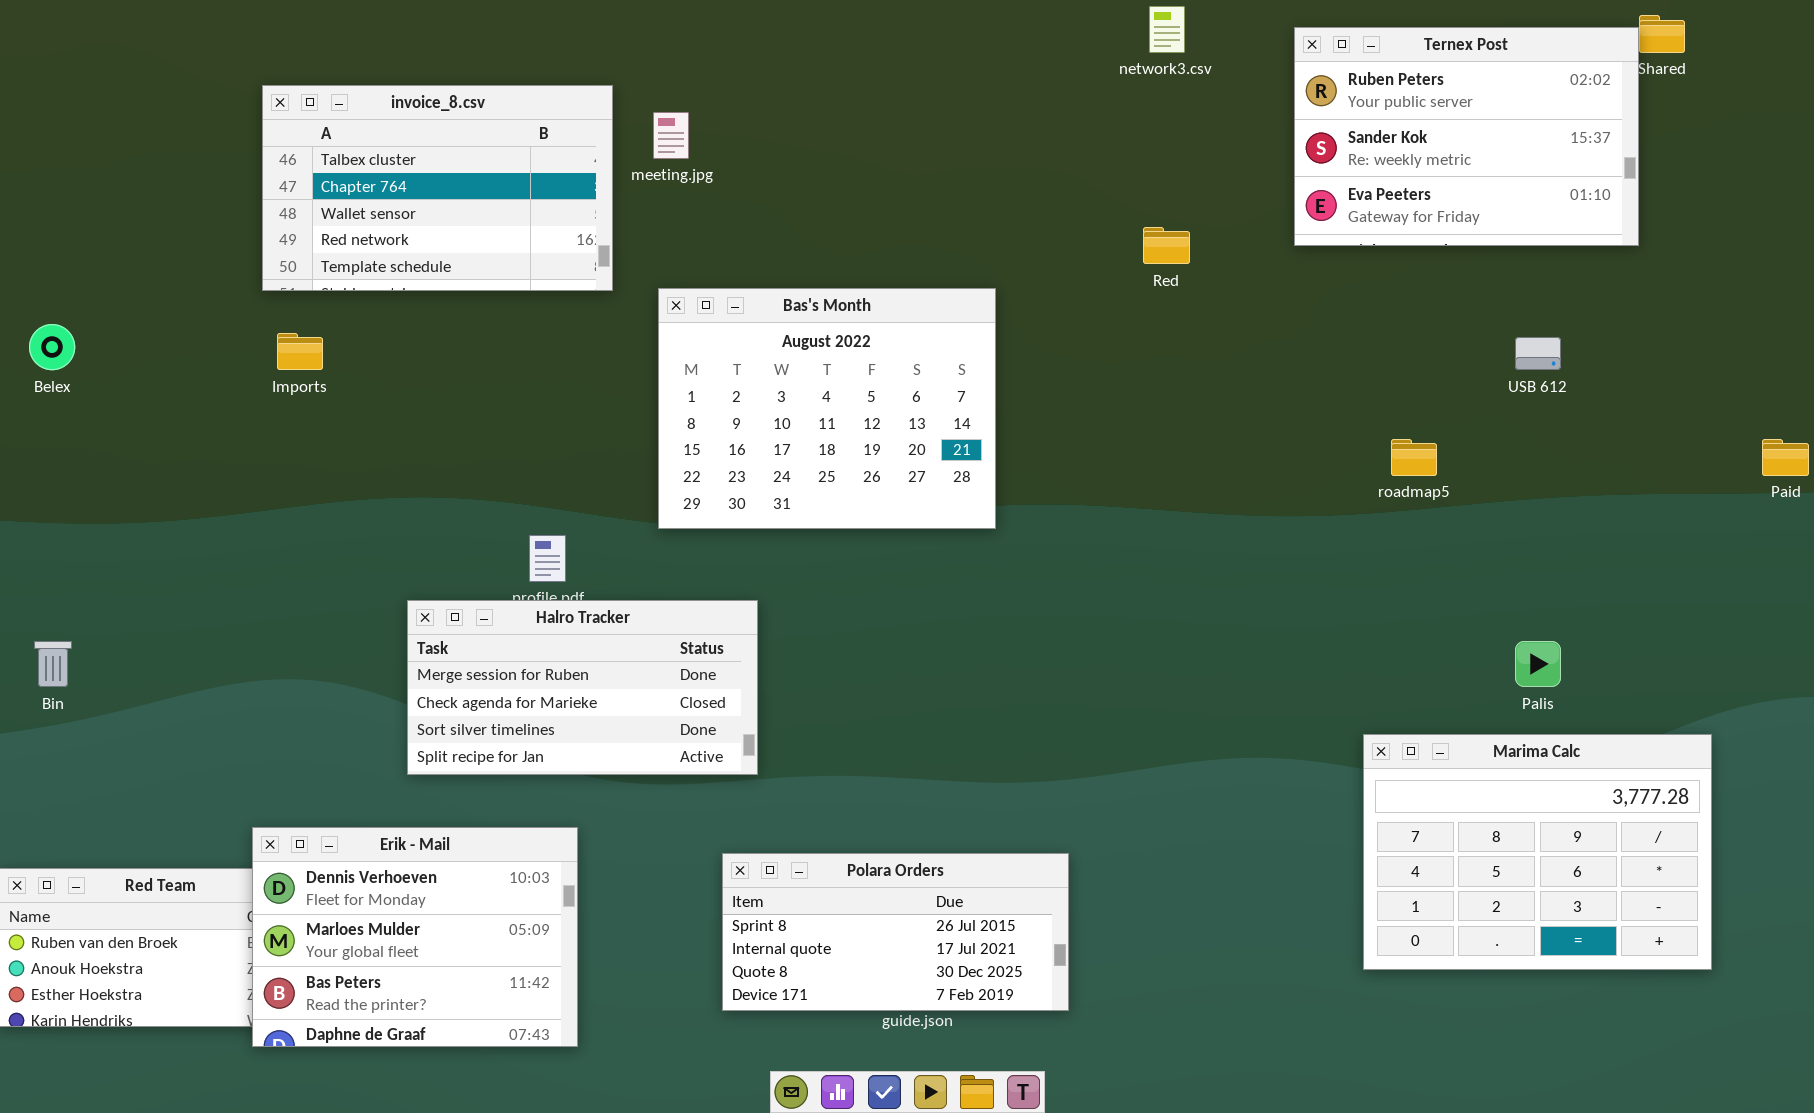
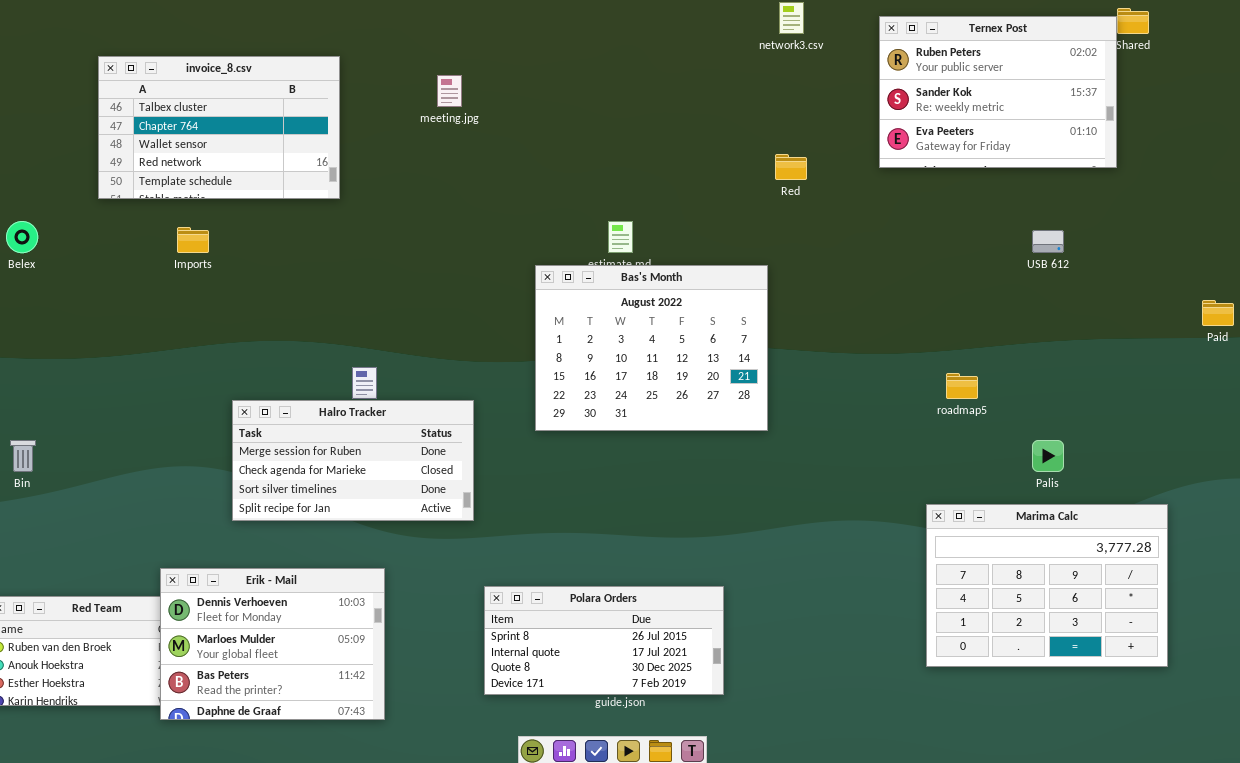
invoice_8.csv: [262,85,613,291] -> [98,56,340,199], moved
Bas's Month: [658,288,996,529] -> [535,265,768,431], moved
roadmap5: [1391,439,1437,476] -> [946,373,978,399], moved
Halro Tracker: [407,600,758,775] -> [232,400,474,521], moved

